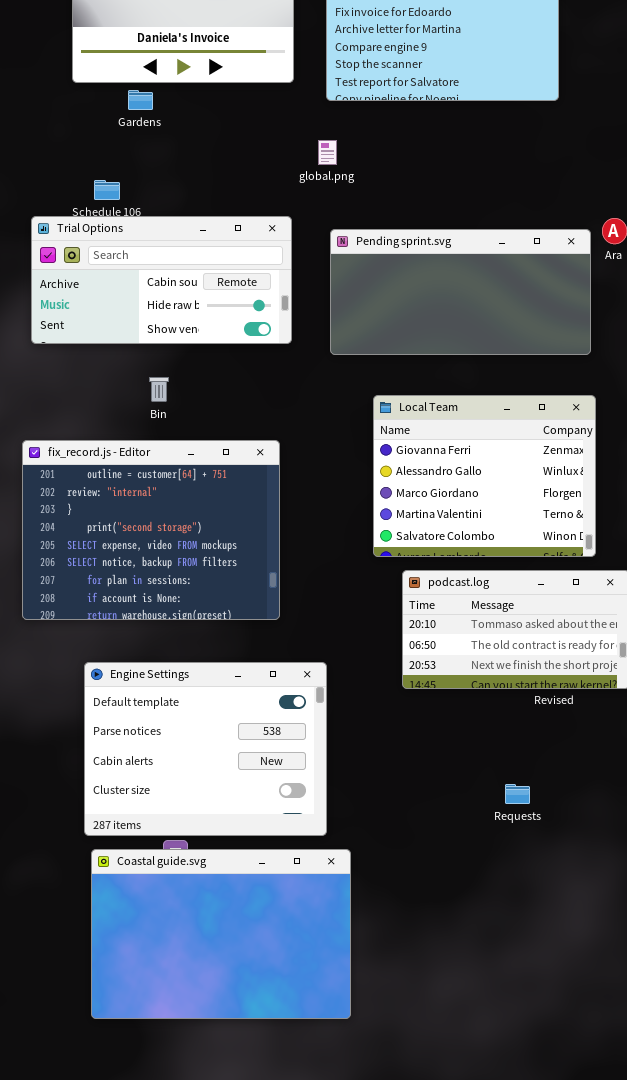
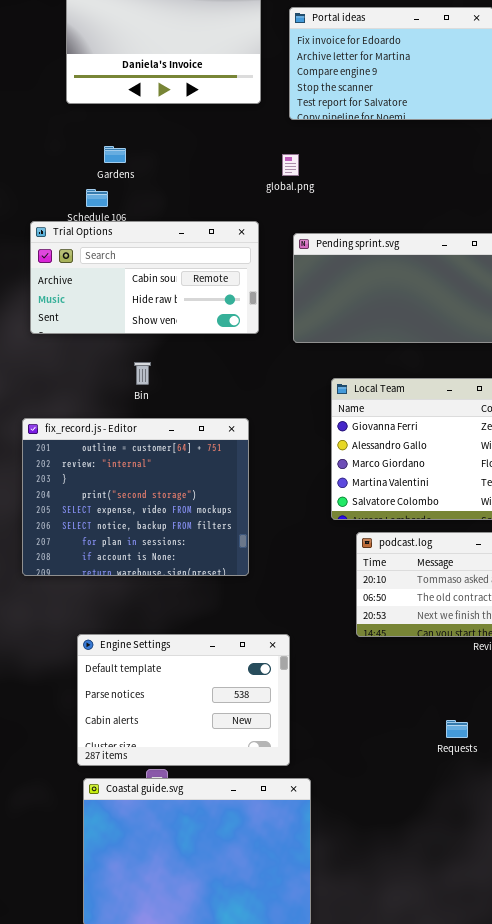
Gardens: [128,90,153,110] -> [104,146,126,163], moved
Engine Settings: [84,662,327,836] -> [77,634,290,766], resized

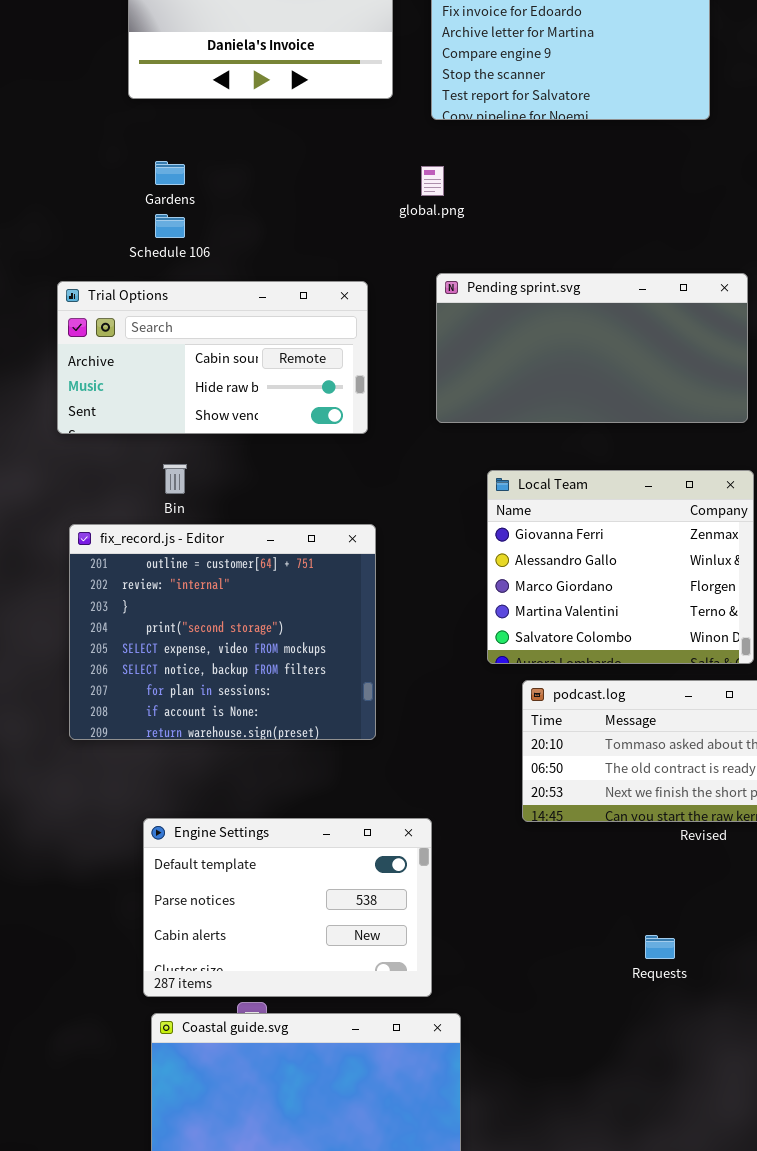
Gardens: [104,146,126,163] -> [155,161,185,185], moved
Trial Options: [30,221,259,334] -> [57,281,368,434], moved
Bin: [134,362,151,385] -> [163,464,187,494], moved

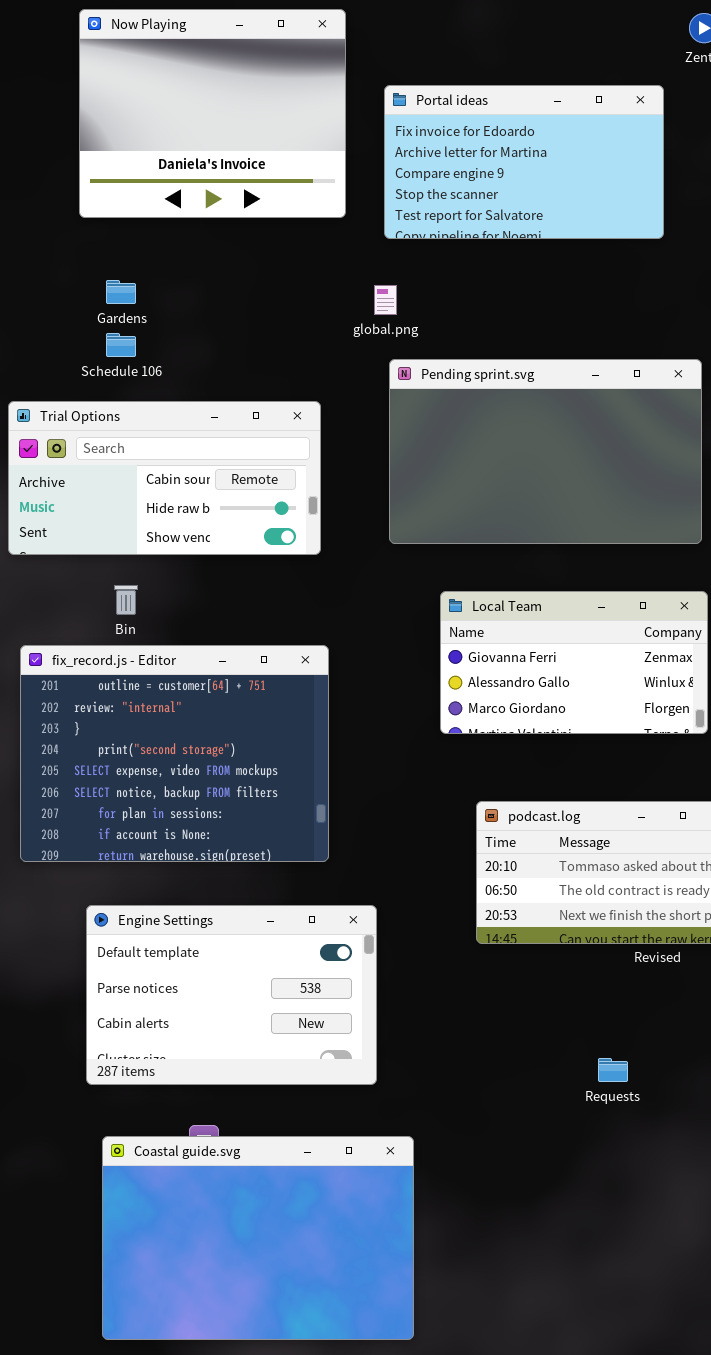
Pending sprint.svg: [436,273,748,423] -> [389,359,702,544], resized
Local Team: [487,470,754,664] -> [440,591,708,734], resized
Engine Settings: [143,818,432,997] -> [86,905,377,1085], moved

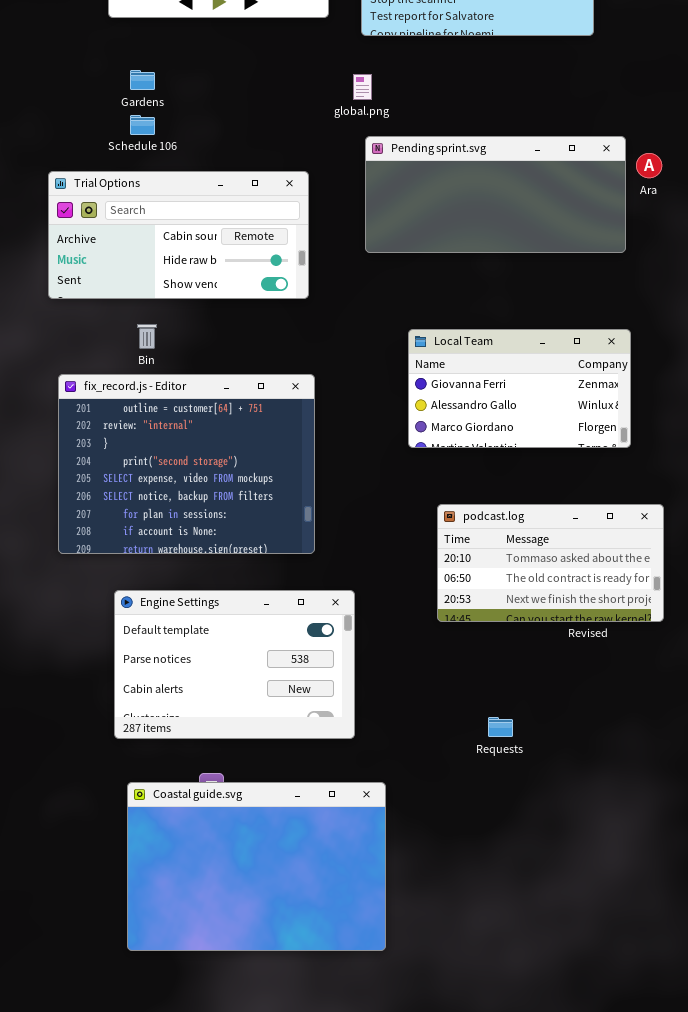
Pending sprint.svg: [389,359,702,544] -> [365,136,626,253], resized
Requests: [598,1058,628,1082] -> [488,717,513,737], moved

